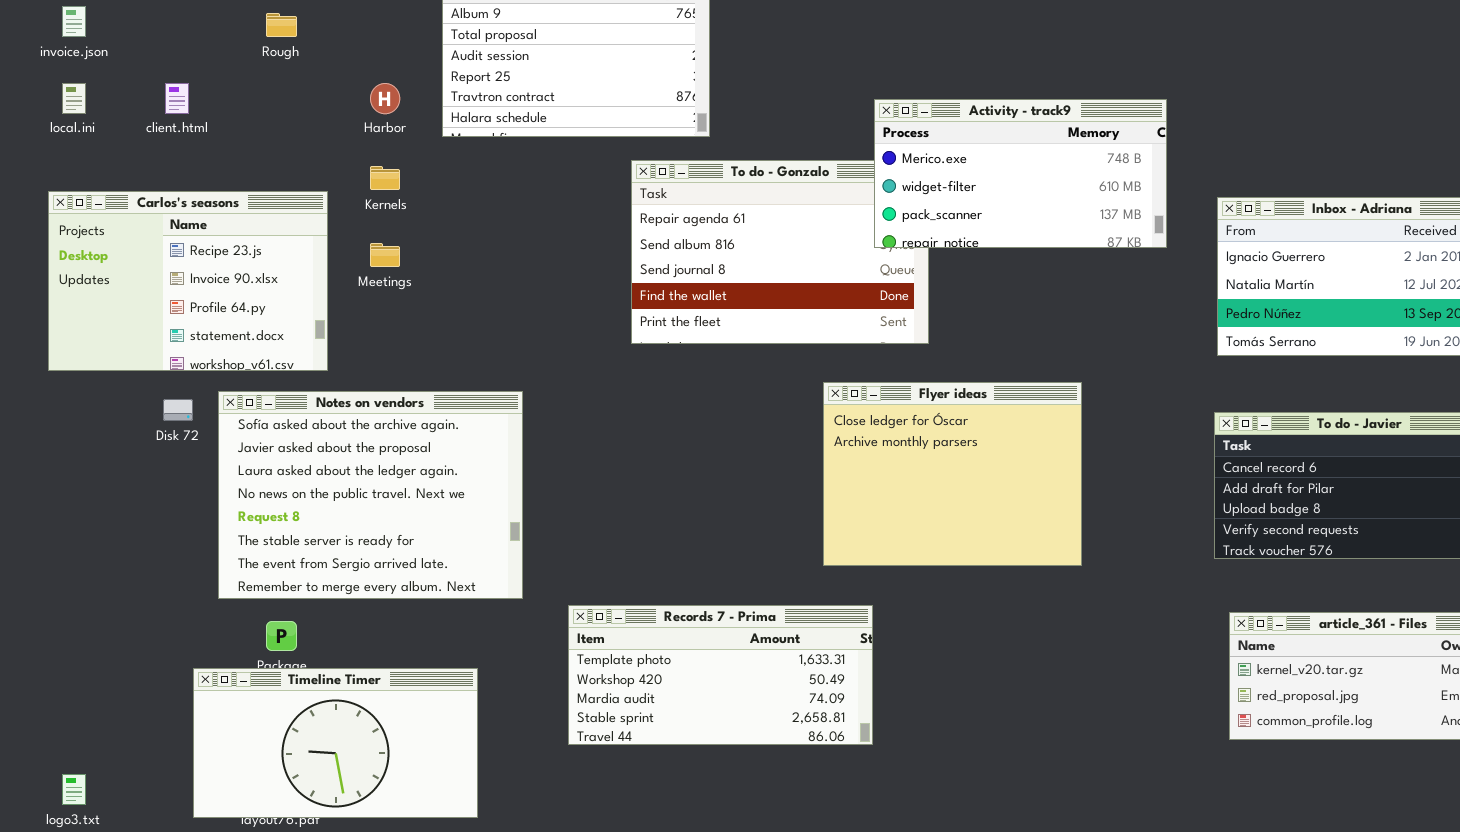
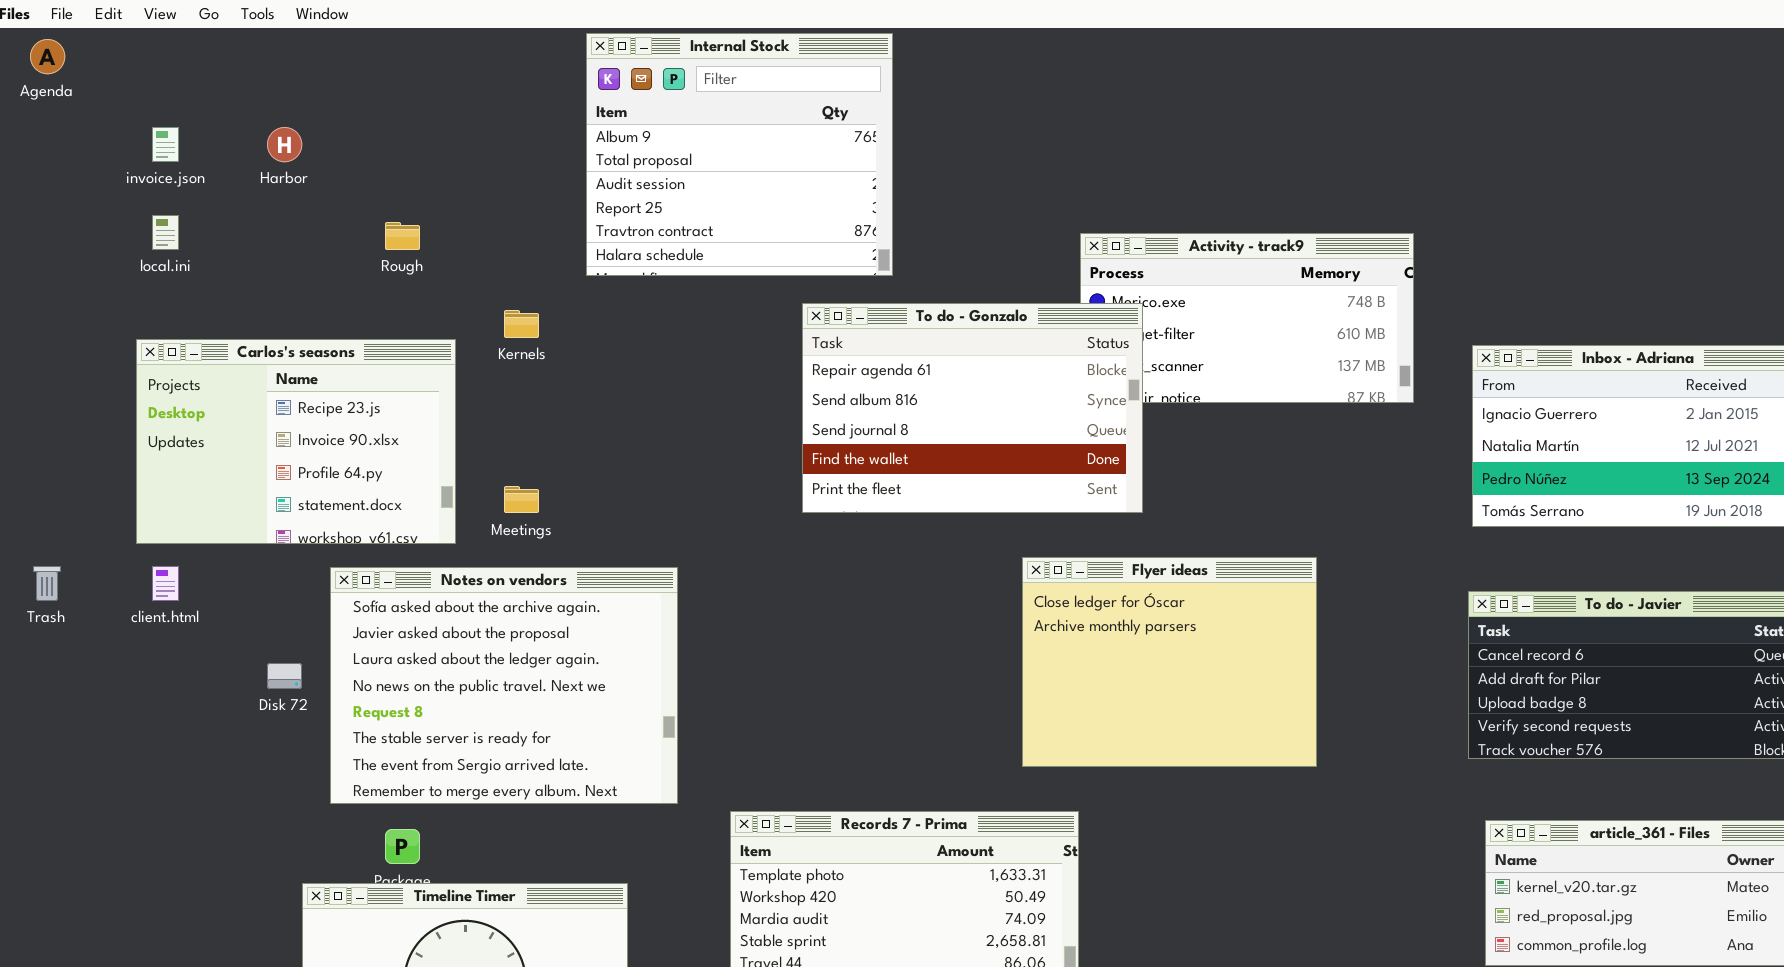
Rough: [266,13,297,37] -> [385,222,420,250], moved
client.html: [165,83,189,114] -> [152,566,179,601], moved
Harbor: [370,83,400,114] -> [267,127,302,162], moved
To do - Gonzalo: [631,160,929,344] -> [802,303,1143,513], raised
Meetings: [370,243,400,267] -> [504,486,539,513], moved
Disk 72: [163,399,193,421] -> [267,663,302,689], moved

